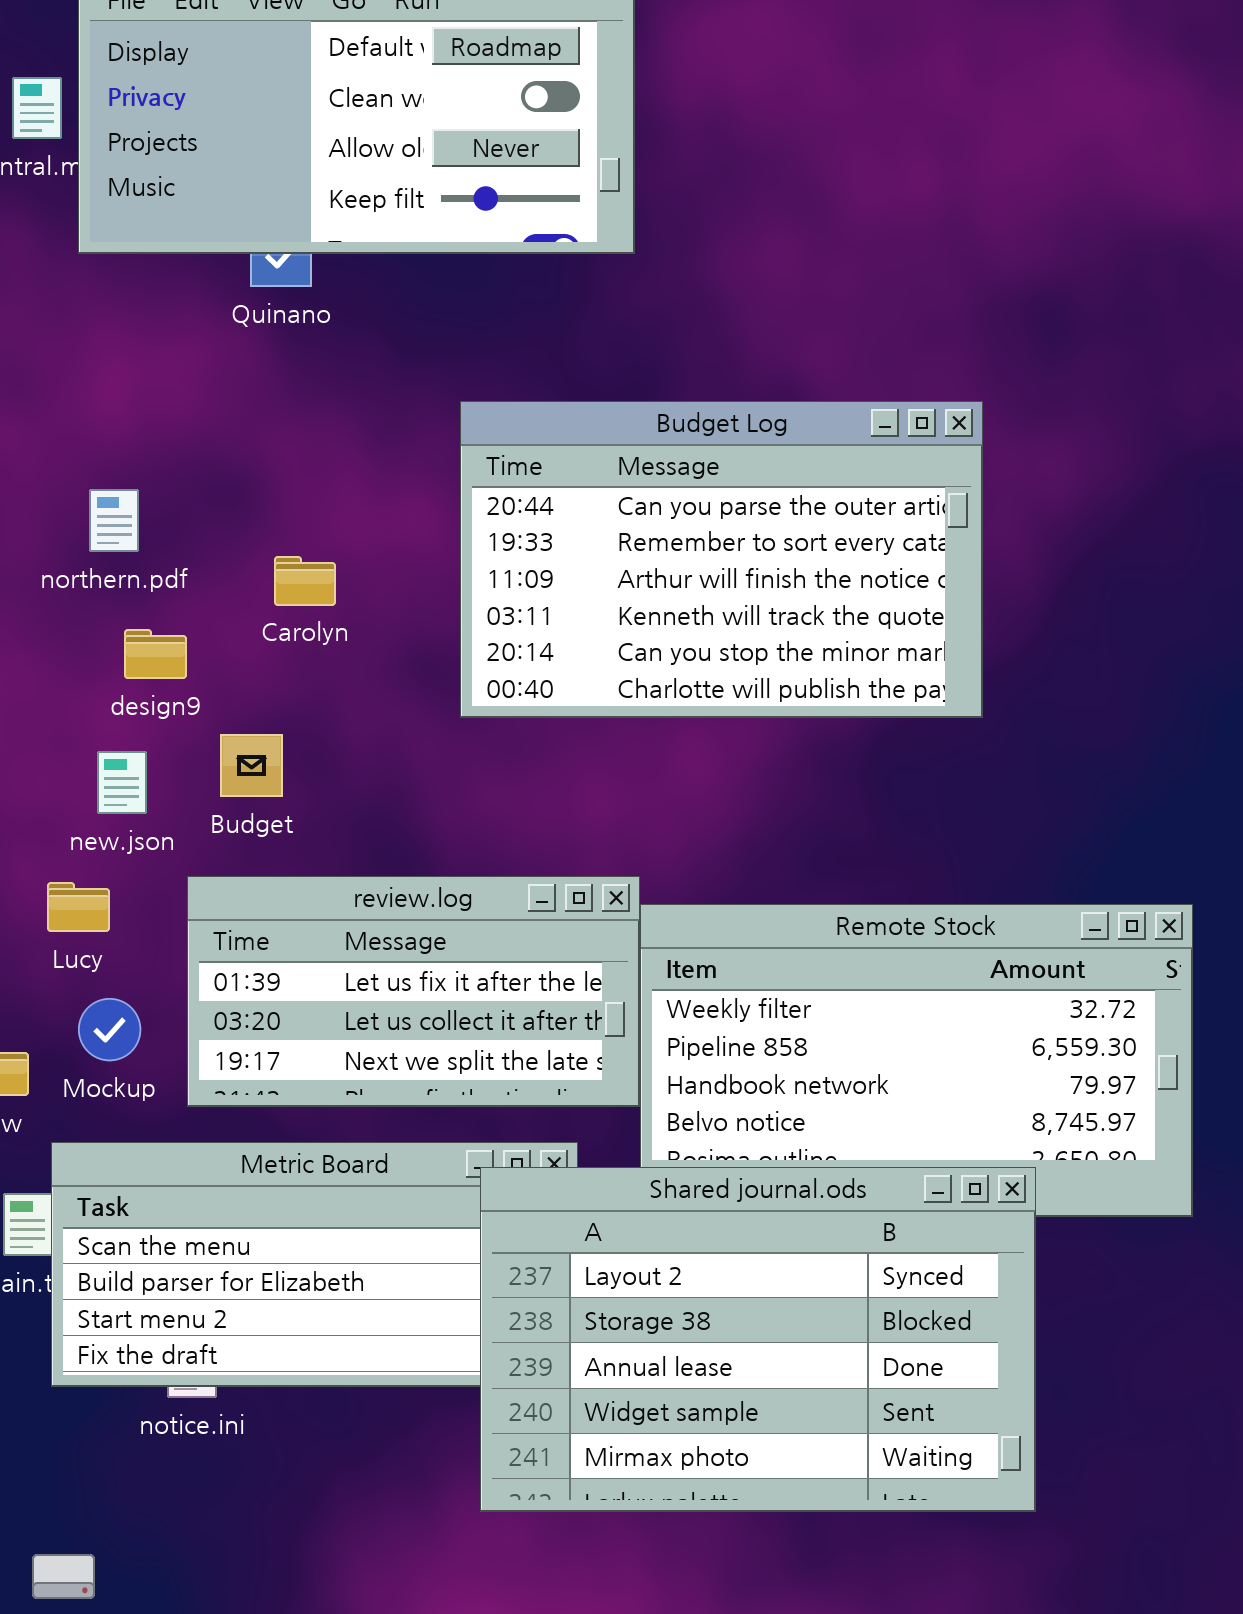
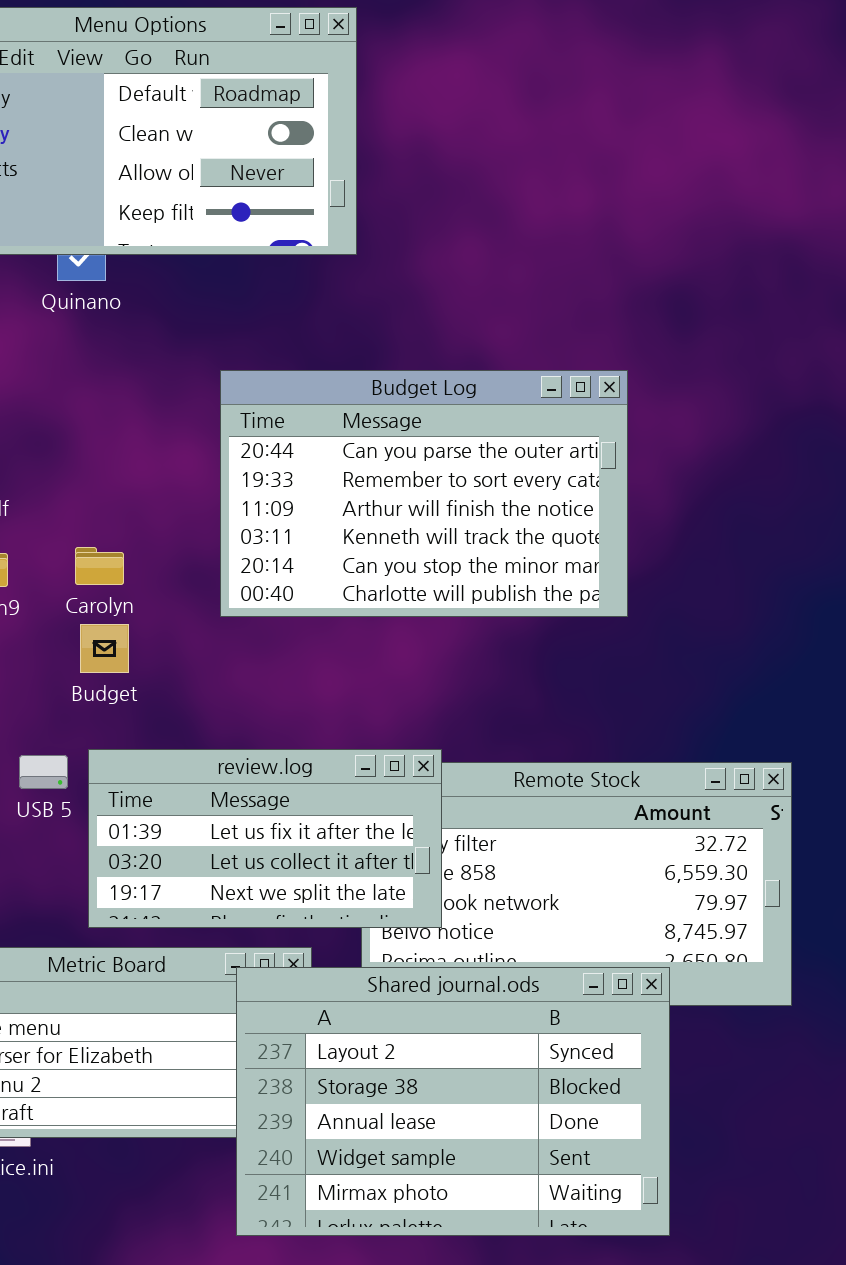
Carolyn: [274,556,336,606] -> [75,547,124,585], moved
Budget: [220,734,283,797] -> [80,624,129,673], moved
review.log: [187,876,640,1107] -> [88,749,442,928], moved

